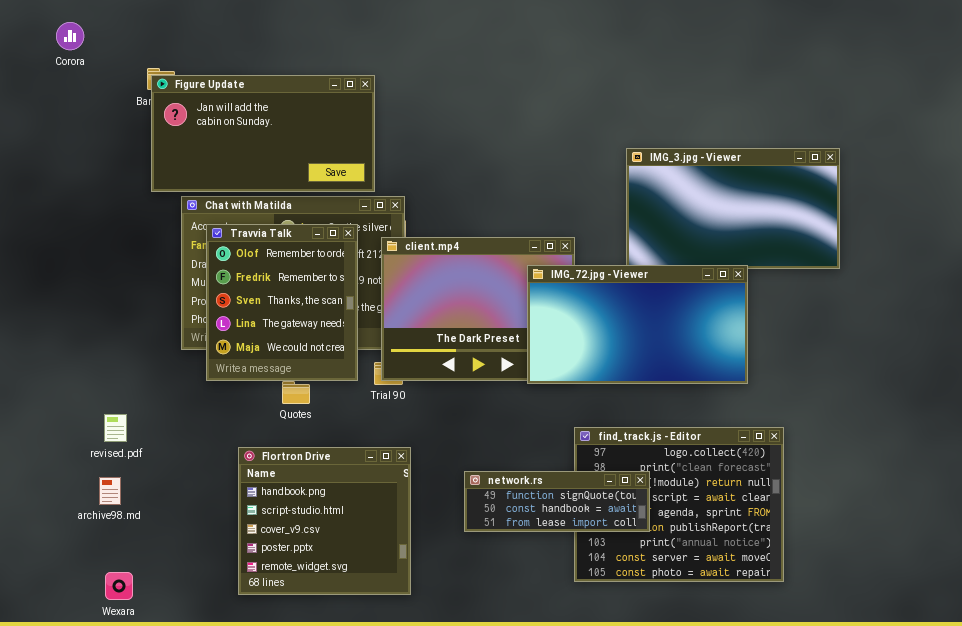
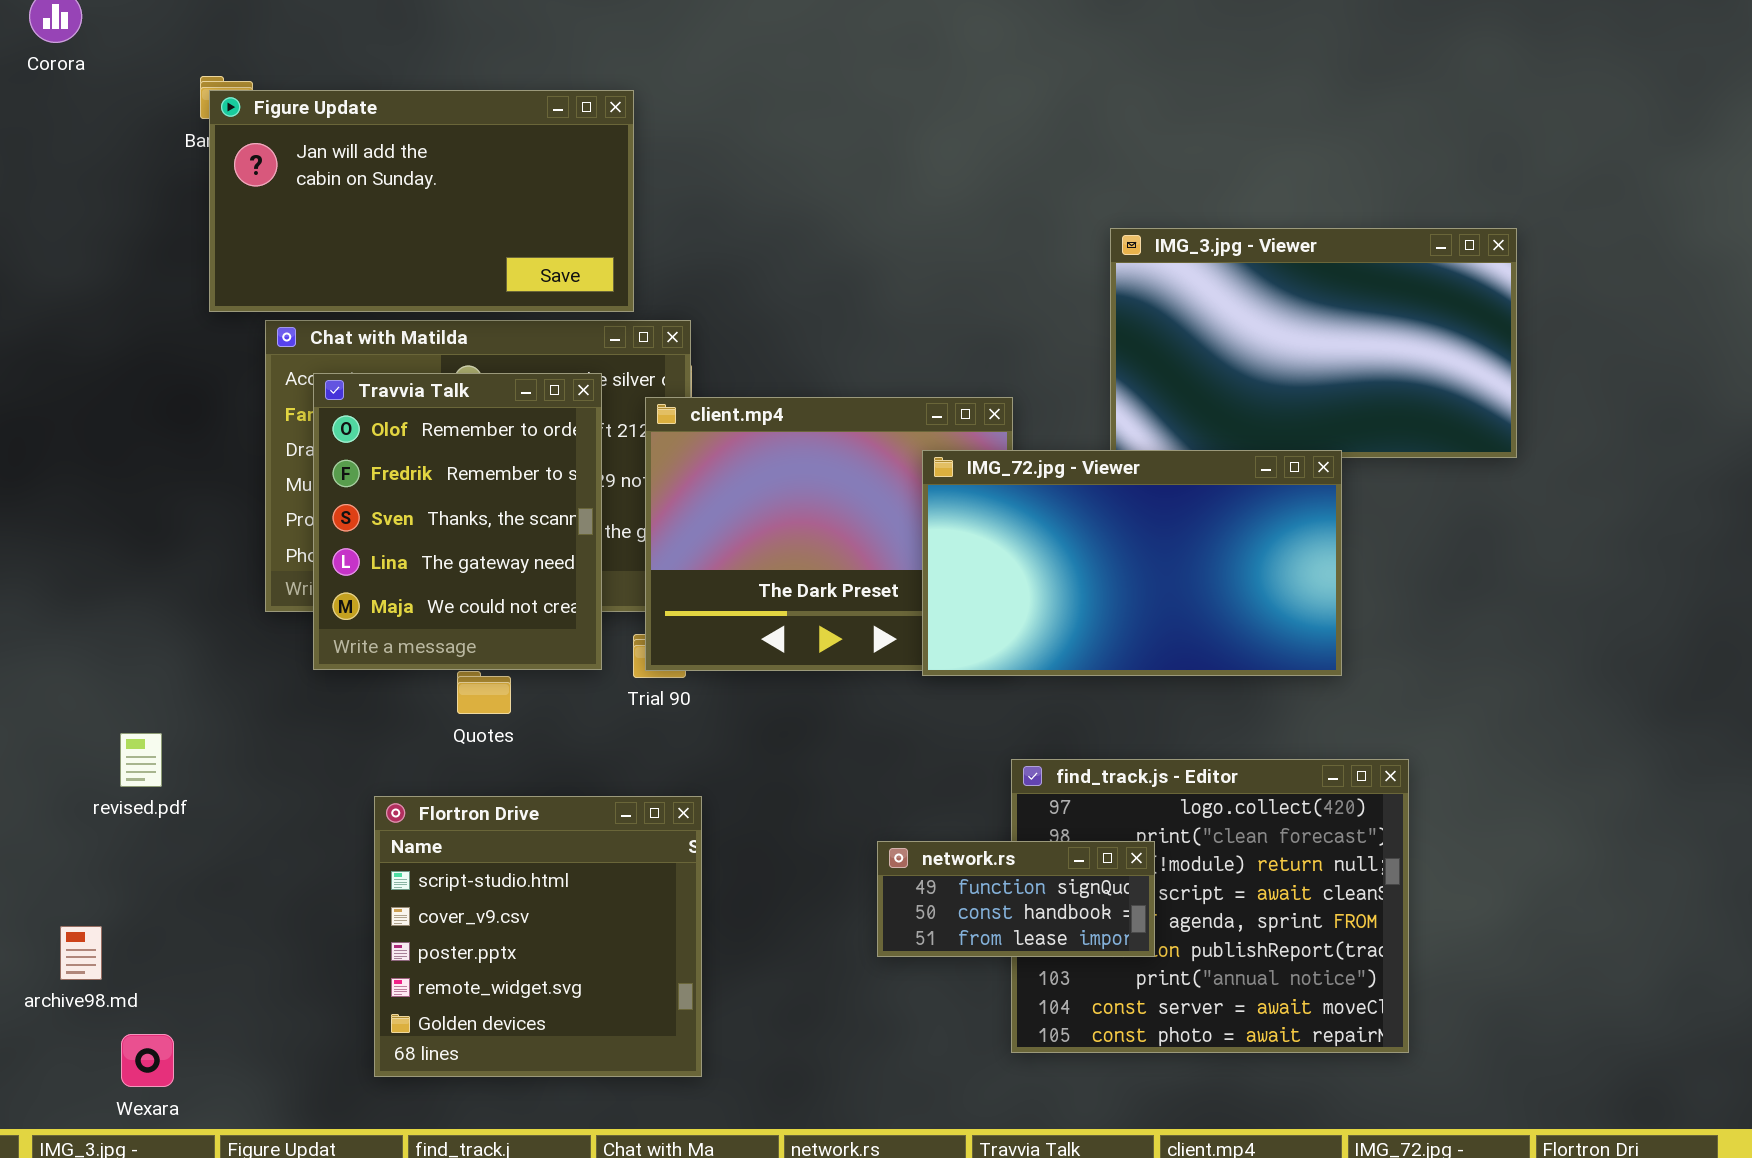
Flortron Drive: [238,447,411,595] -> [374,796,702,1077], scrolled down 1 row
network.rs: [464,471,650,532] -> [877,841,1155,957], resized
archive98.md: [99,477,121,505] -> [60,926,102,980], moved

